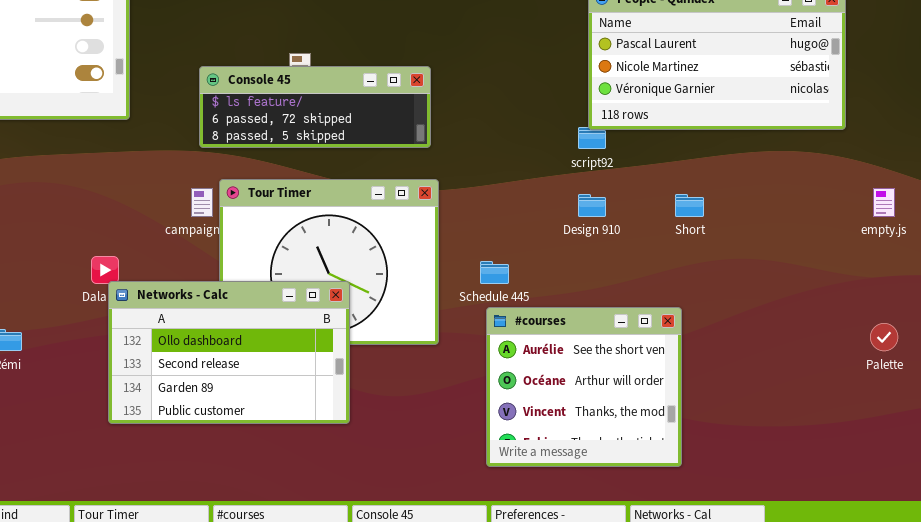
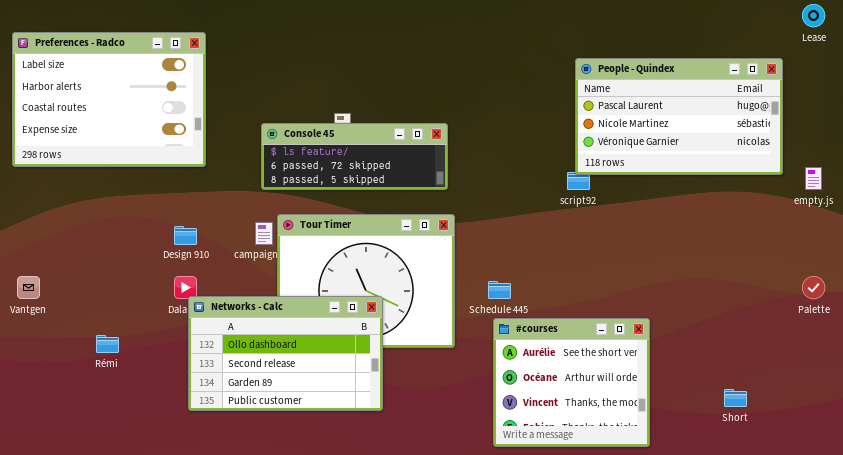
empty.js: [873,188,895,217] -> [805,167,822,190], moved
Design 910: [578,194,606,217] -> [174,226,197,245], moved
Short: [675,194,704,217] -> [724,389,747,407], moved
Palette: [870,323,898,351] -> [802,276,825,299], moved

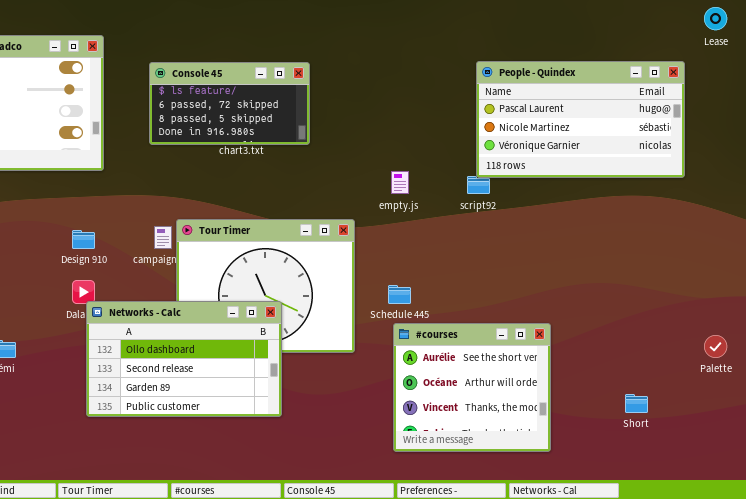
Console 45: [261,123,448,190] -> [149,62,310,145], moved, resized
empty.js: [805,167,822,190] -> [391,171,409,194], moved
Palette: [802,276,825,299] -> [704,335,727,358], moved

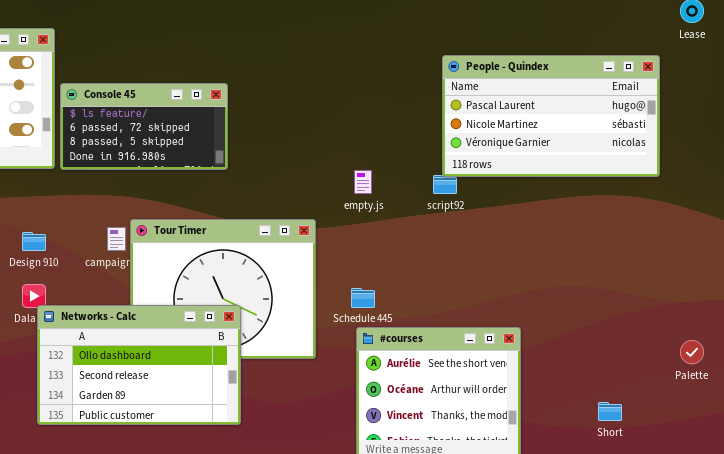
Console 45: [149,62,310,145] -> [60,83,228,170], moved

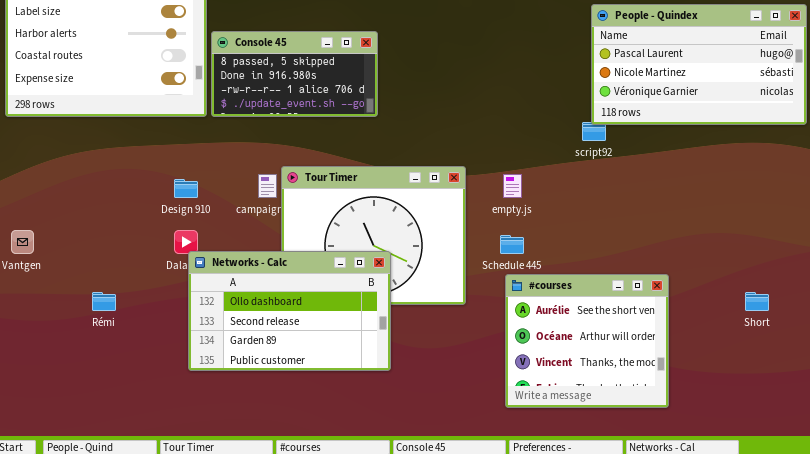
Console 45: [60,83,228,170] -> [211,31,378,117], scrolled down 2 rows
empty.js: [354,170,372,194] -> [503,174,522,198], moved
Short: [598,402,622,421] -> [745,292,769,311], moved

